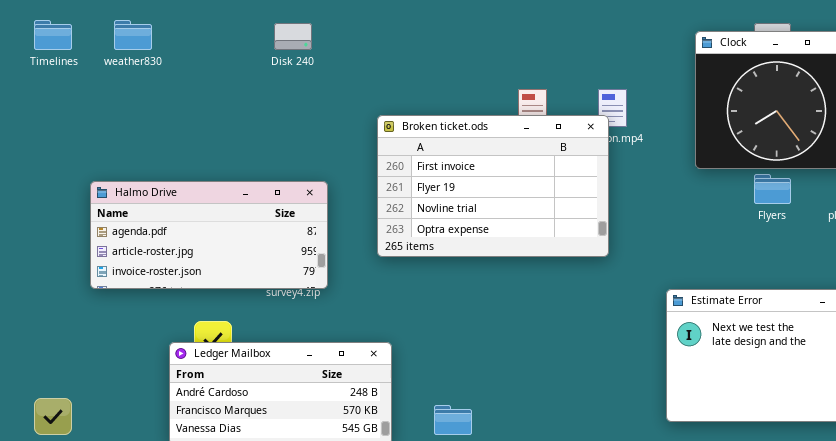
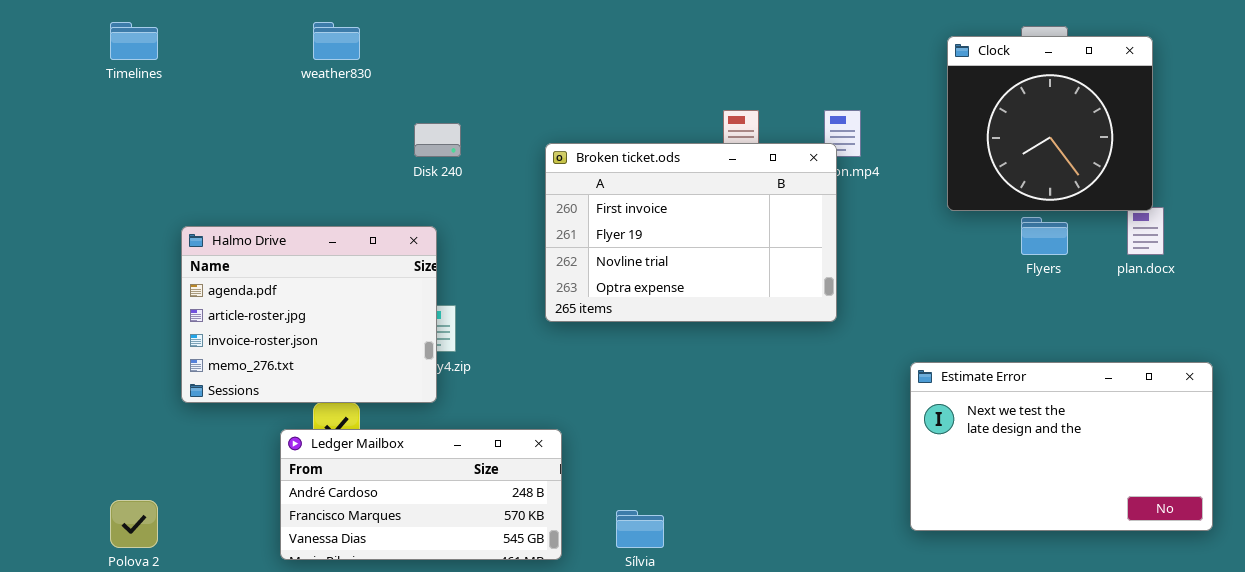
weather830: [114,20,152,50] -> [313,22,360,60], moved
Disk 240: [274,23,312,50] -> [414,123,461,157], moved
Halmo Drive: [90,181,328,289] -> [181,226,437,403], resized

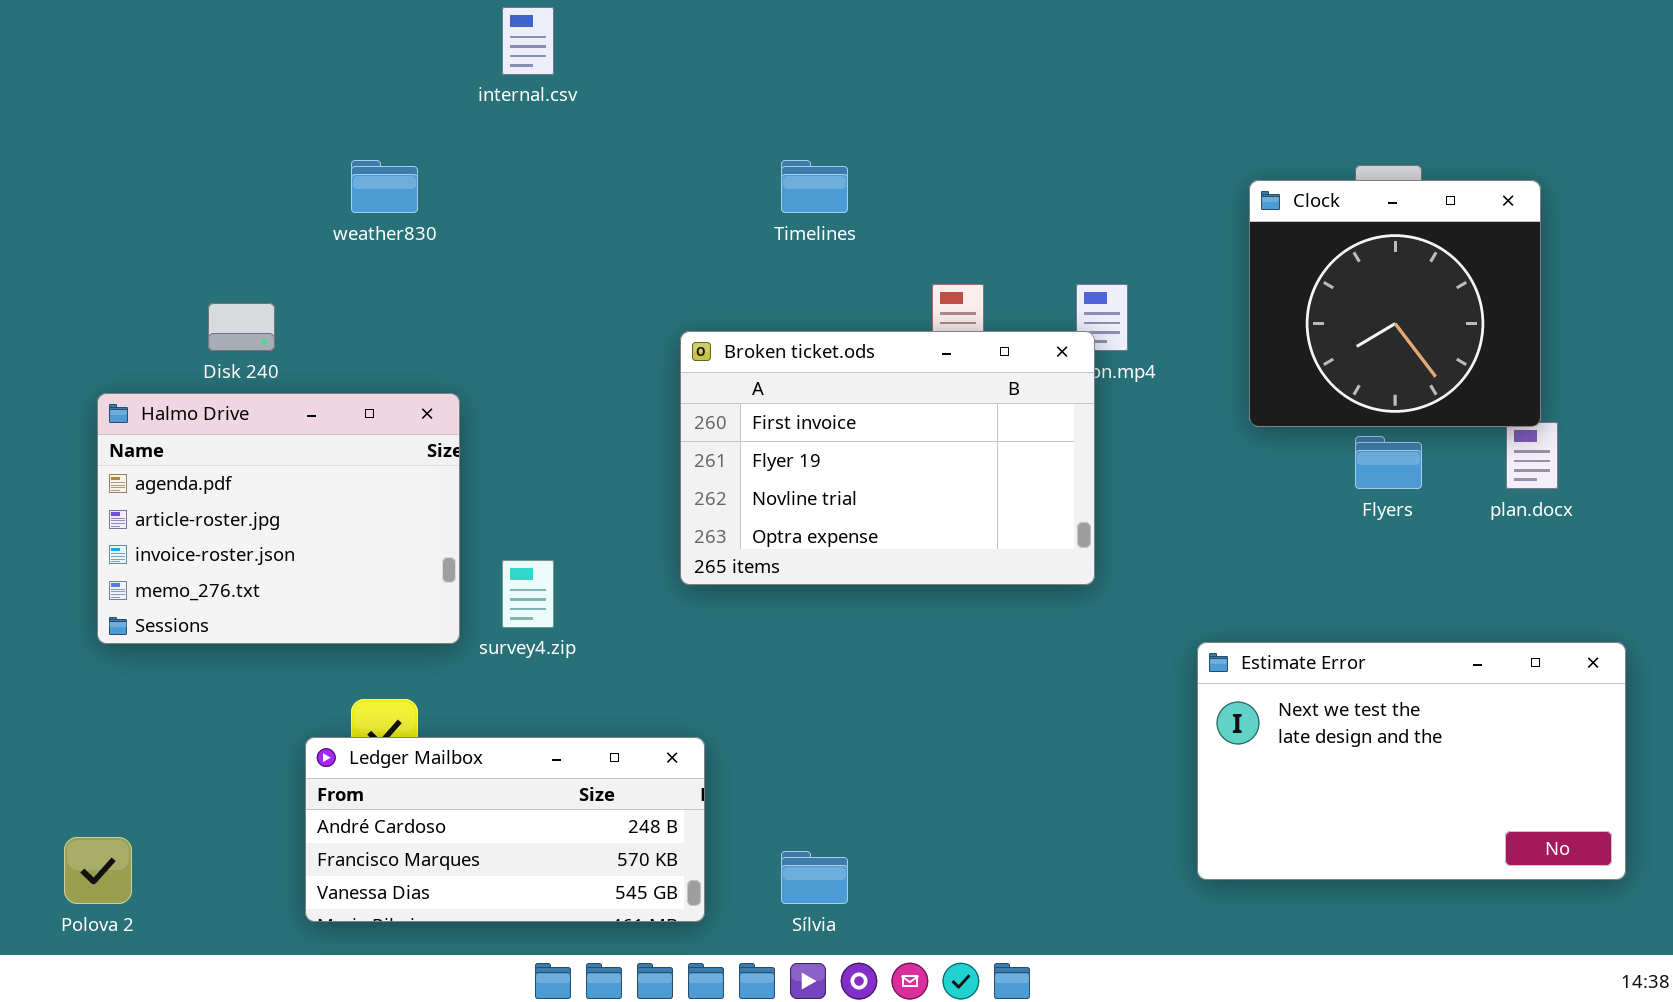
Timelines: [110,22,158,60] -> [781,160,848,213], moved
Disk 240: [414,123,461,157] -> [208,303,275,351], moved
Halmo Drive: [181,226,437,403] -> [97,393,460,644], moved

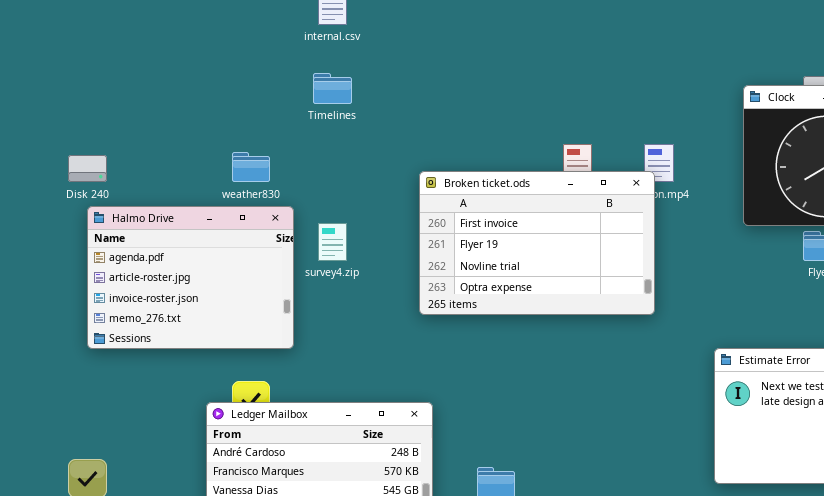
weather830: [351,160,418,213] -> [232,152,270,182], moved
Timelines: [781,160,848,213] -> [313,73,352,104], moved
Disk 240: [208,303,275,351] -> [68,155,107,182], moved
survey4.zip: [502,560,554,628] -> [318,223,347,261], moved

